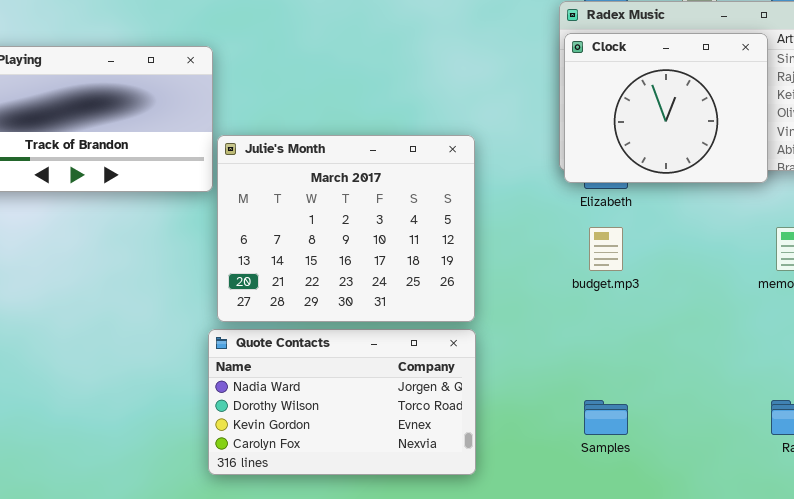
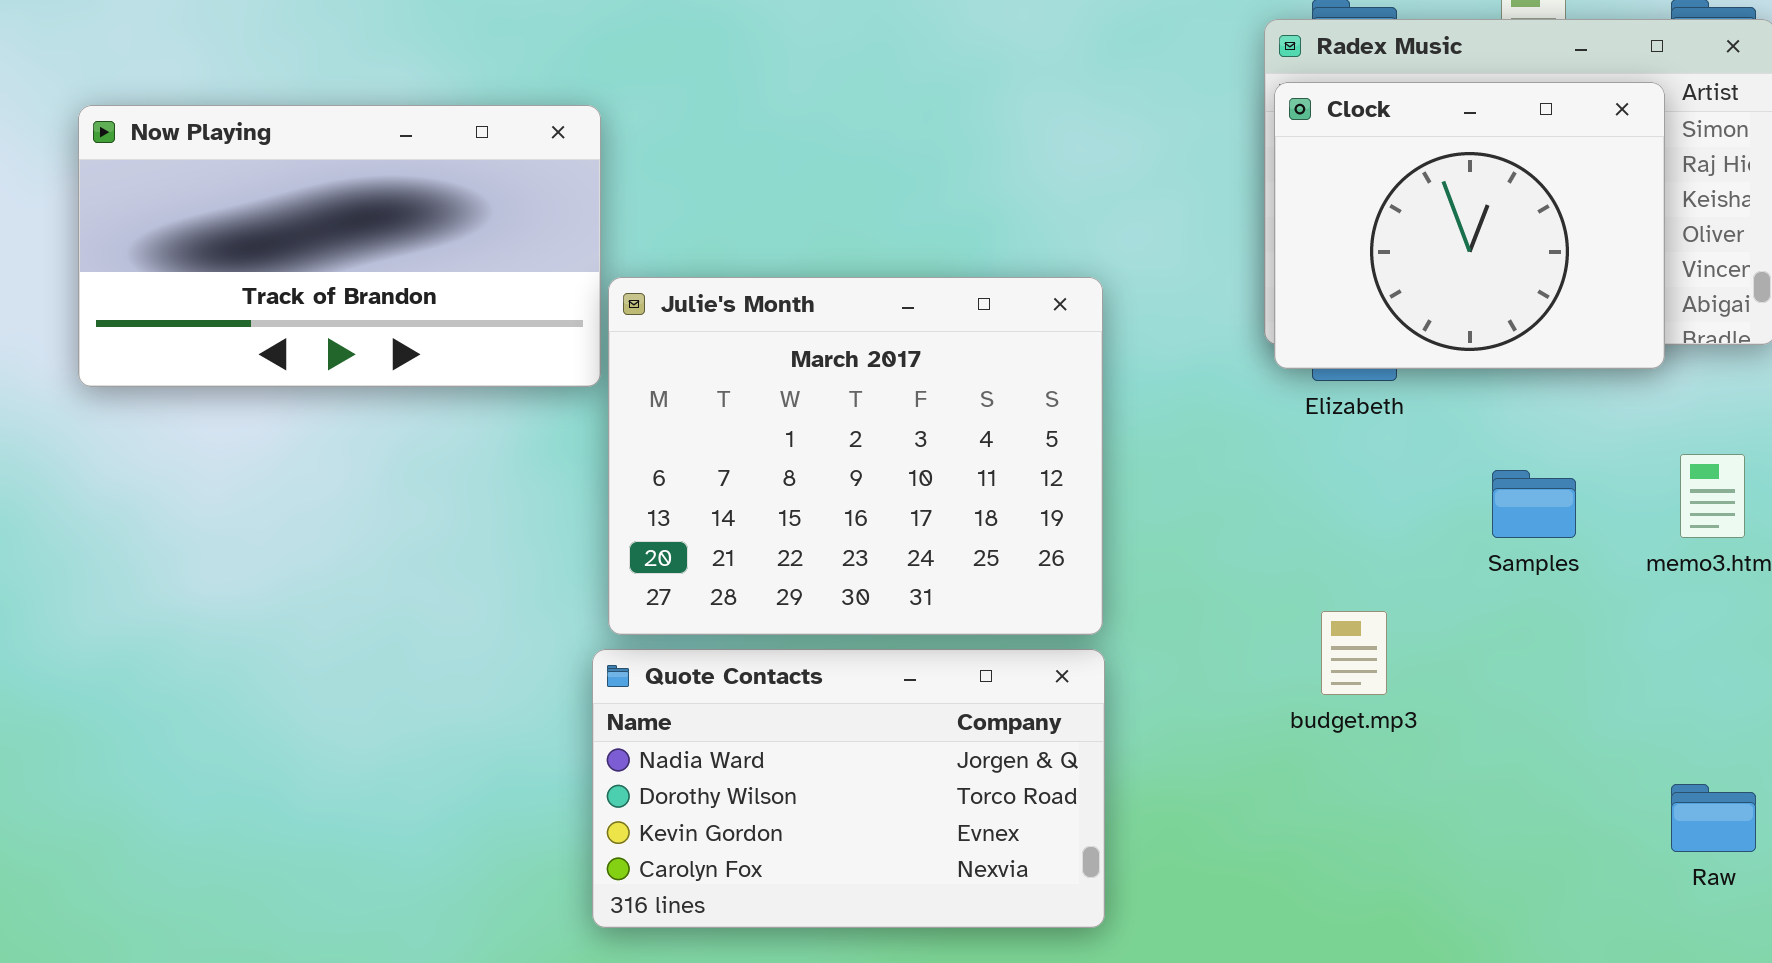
budget.mp3: [589,227,623,271] -> [1321,611,1387,695], moved
Samples: [584,400,628,435] -> [1492,470,1576,538], moved

